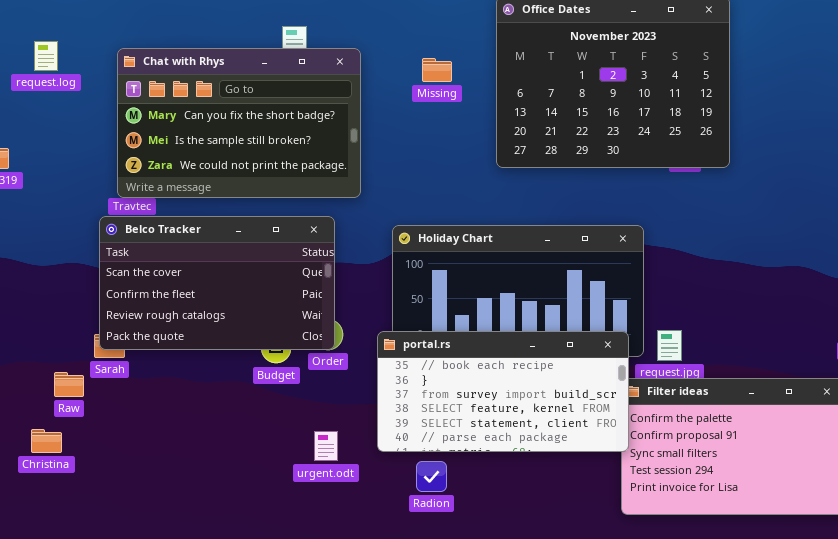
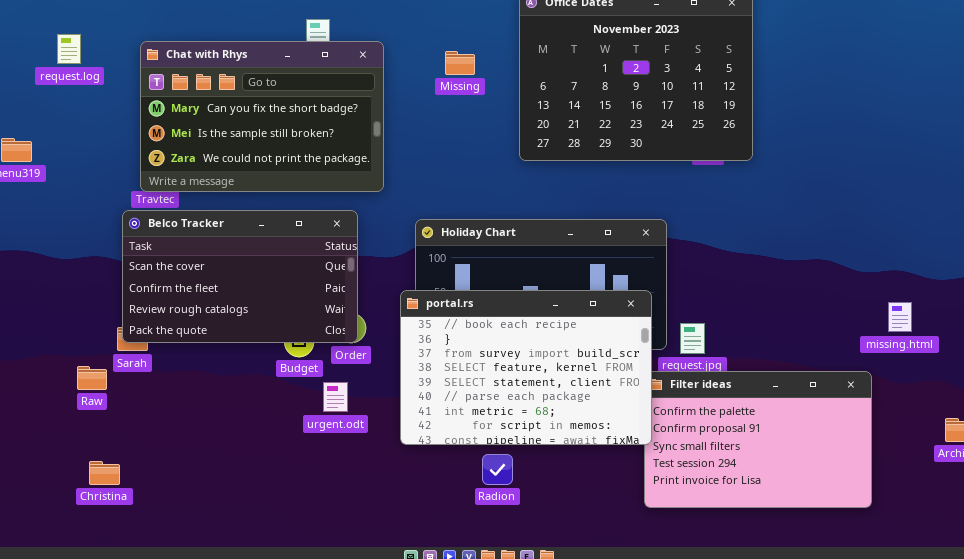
portal.rs: [377,331,629,452] -> [400,290,652,445], resized
Christina: [31,429,62,453] -> [89,461,120,485], moved
urgent.odt: [314,431,338,461] -> [323,382,348,412], moved
Radion: [416,461,447,492] -> [482,454,513,485], moved

